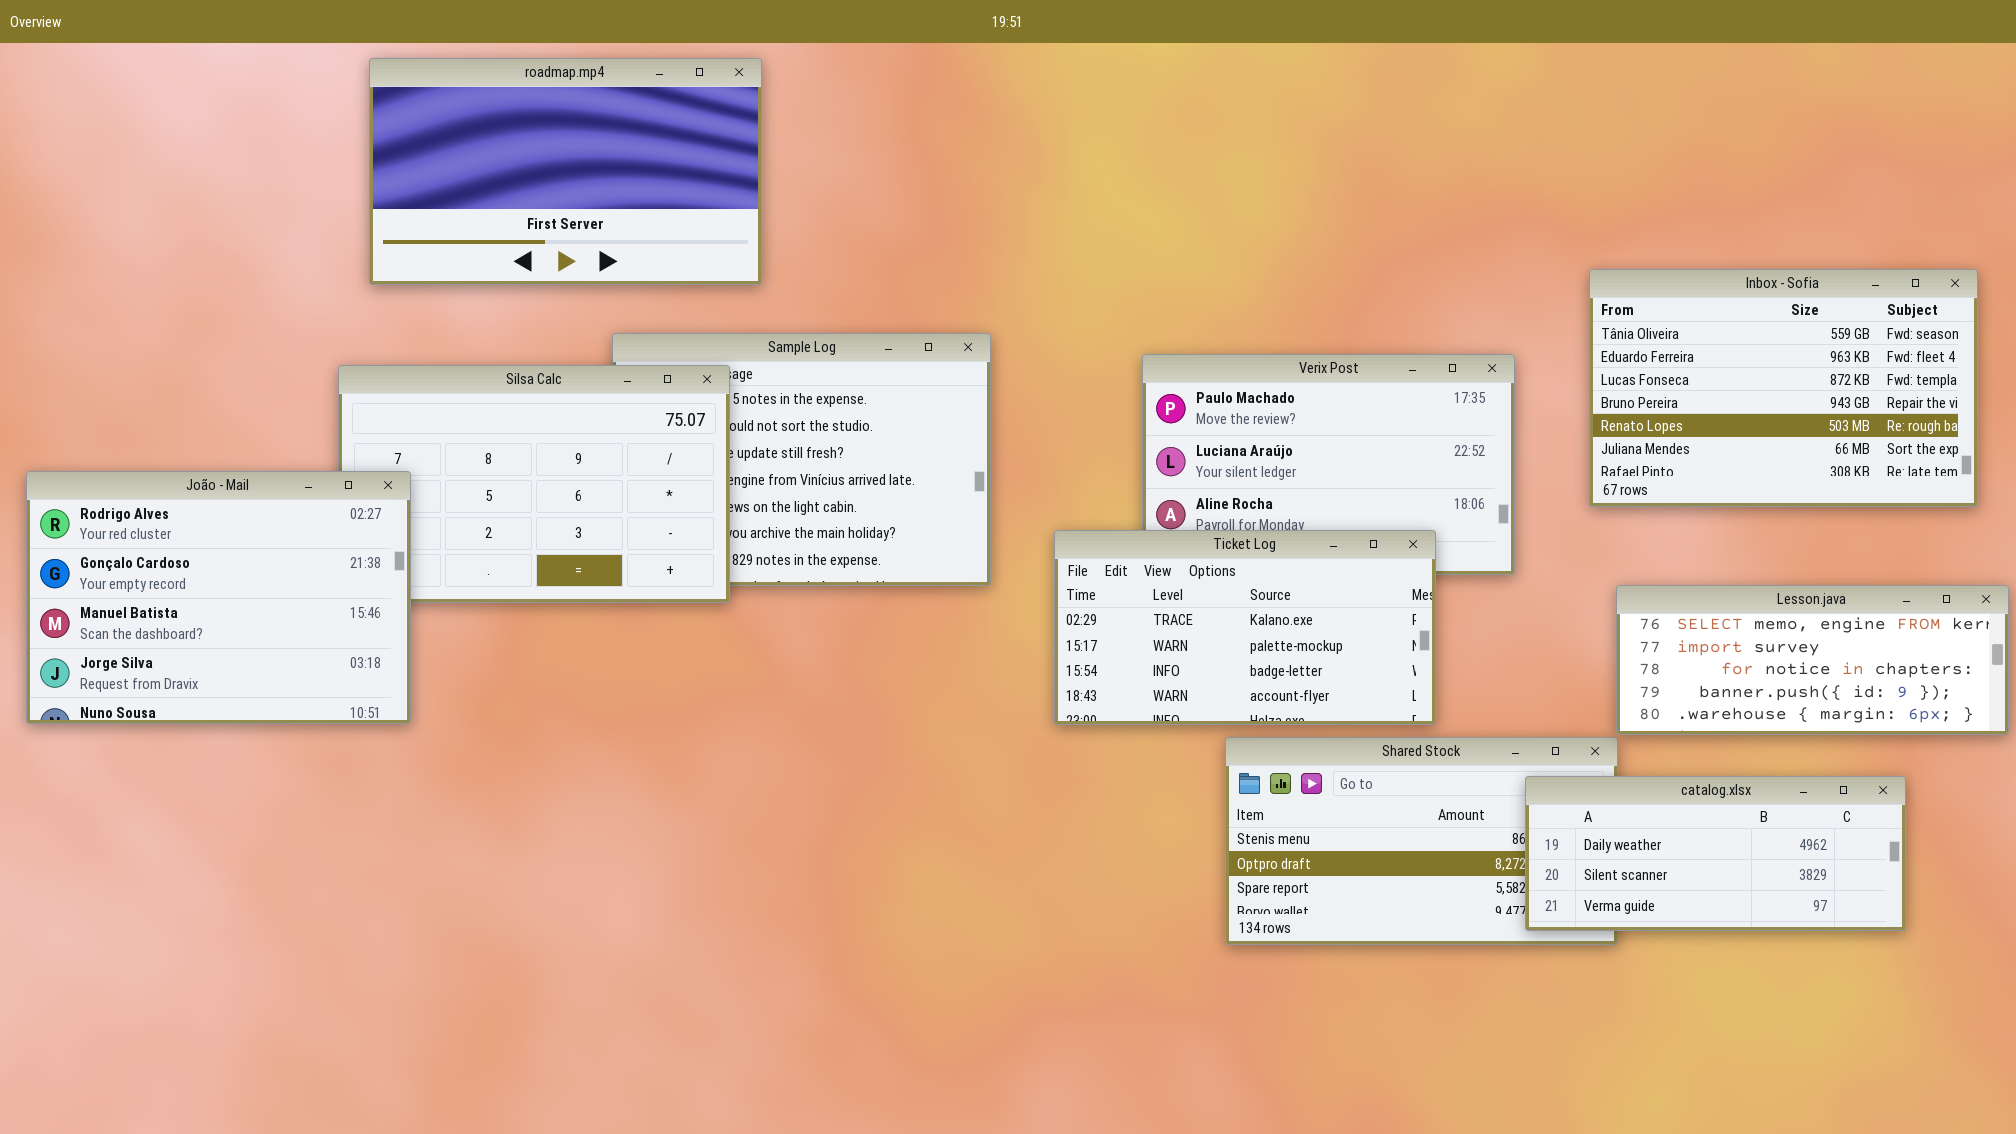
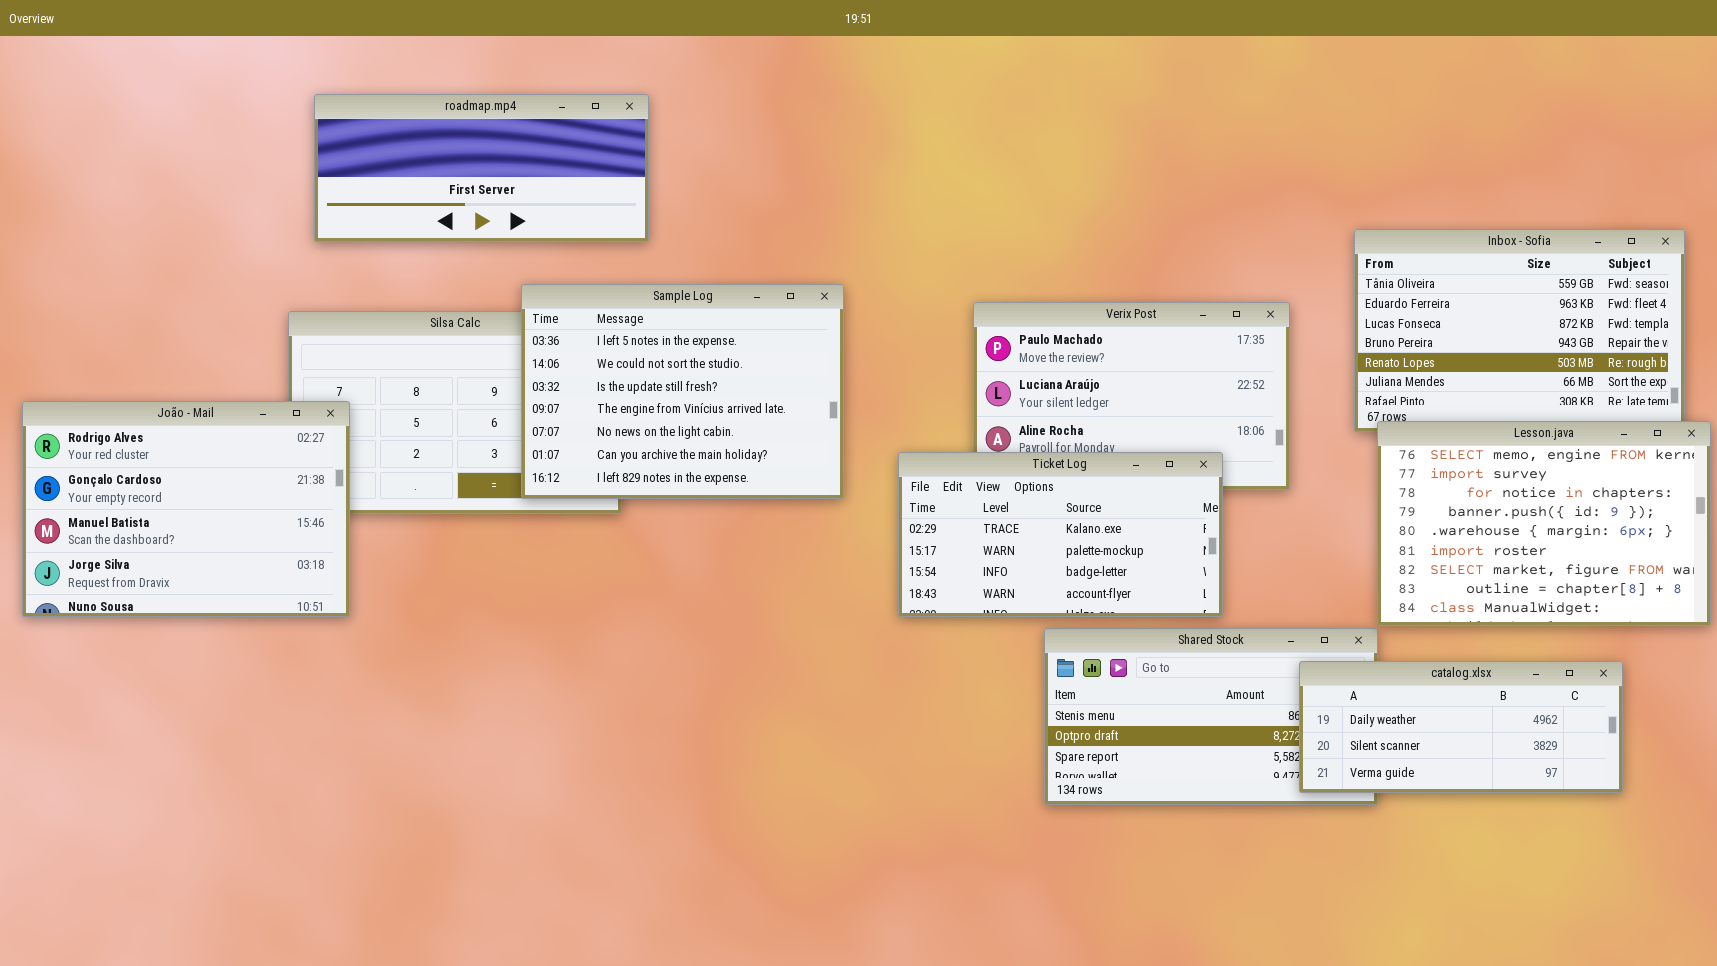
roadmap.mp4: [369,58,762,285] -> [314,94,649,242], resized
Sample Log: [612,333,991,586] -> [521,284,844,499], raised
Lesson.java: [1616,585,2009,735] -> [1377,421,1711,626], resized

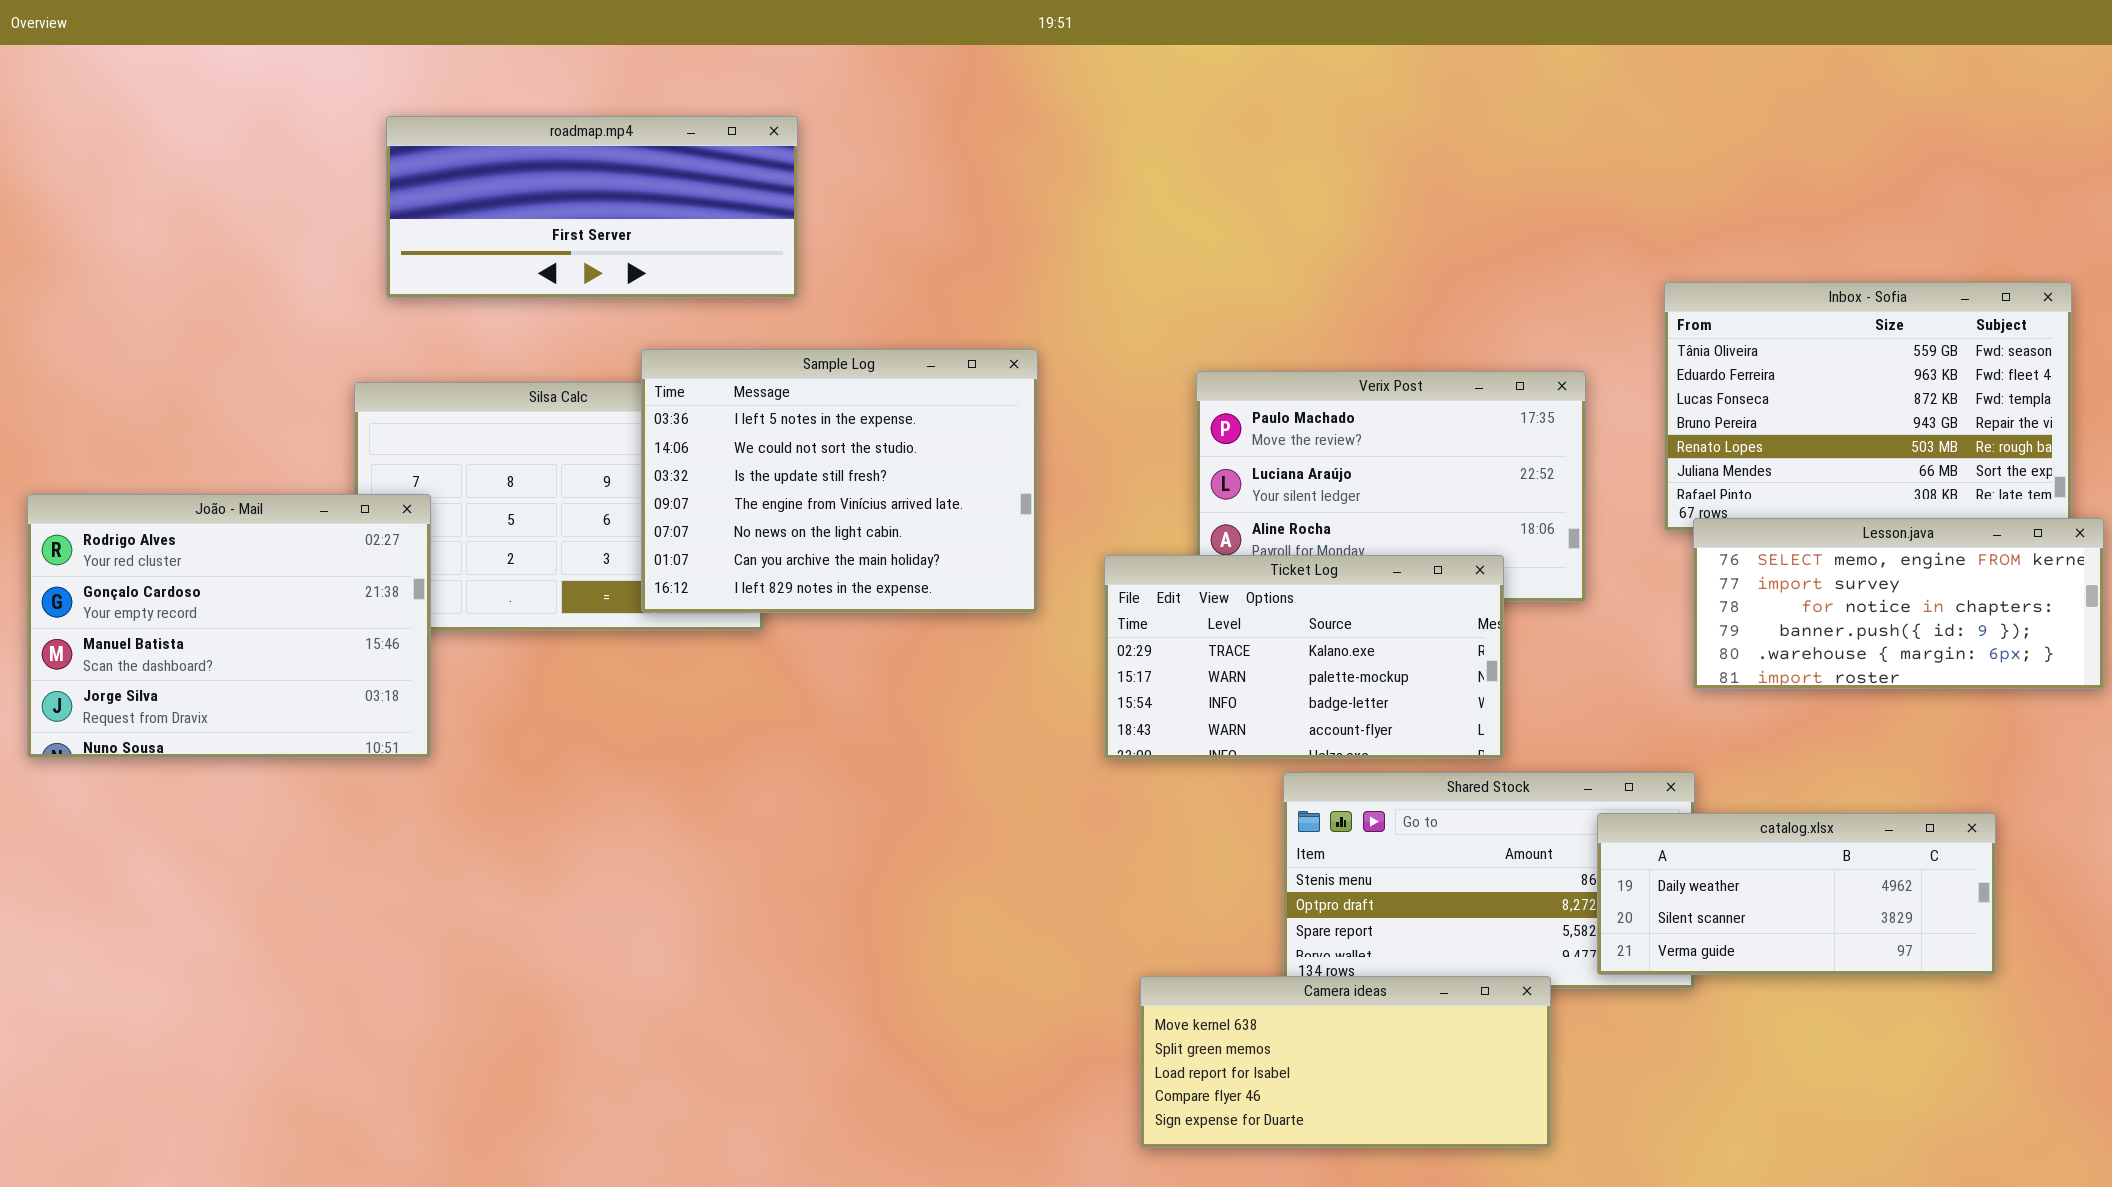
Lesson.java: [1377,421,1711,626] -> [1693,518,2104,689], resized
Camera ideas: none -> [1140,976,1551,1148], opened

